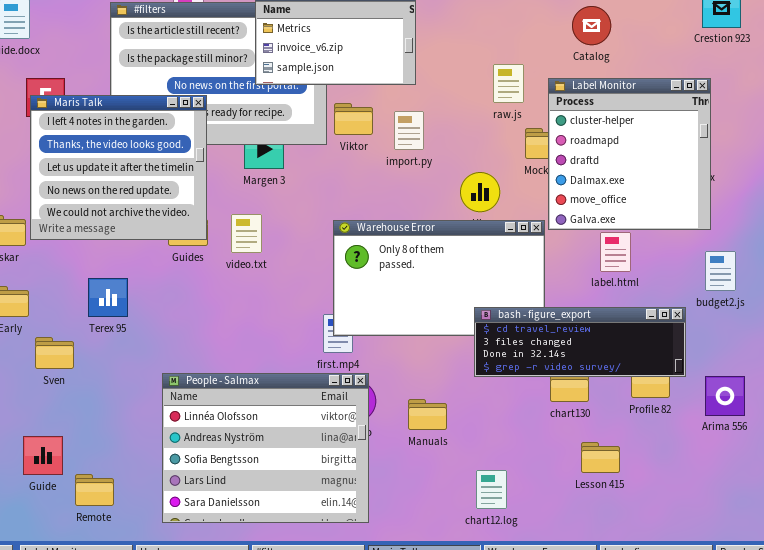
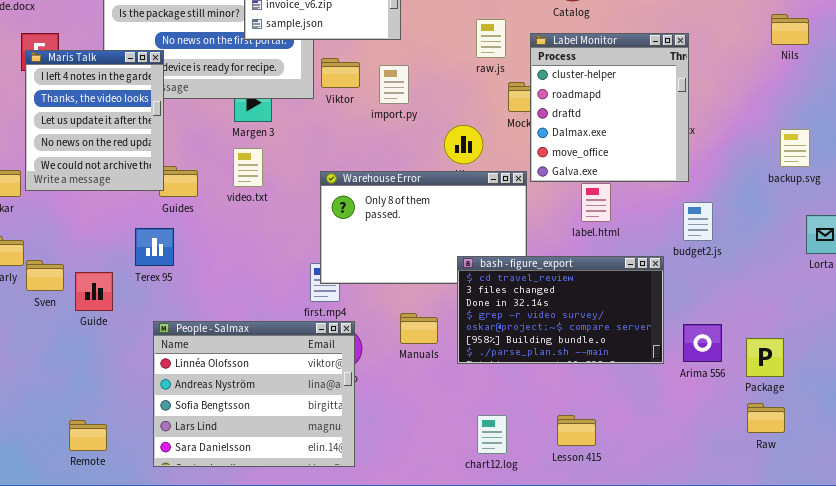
Maris Talk: [30,95,207,240] -> [25,50,164,191], resized
video.txt: [231,214,262,253] -> [233,148,263,187], moved
Terex 95: [88,278,128,317] -> [135,228,174,266], moved
bash - figure_export: [474,307,686,377] -> [457,256,664,364], resized
Sven: [35,337,74,369] -> [26,260,64,291], moved
Manuals: [408,399,447,430] -> [400,313,438,344], moved
Guide: [23,436,63,475] -> [75,272,113,311], moved
Lesson 415: [581,442,620,473] -> [557,415,596,446], moved
chart12.log: [476,470,507,509] -> [477,415,507,454], moved

